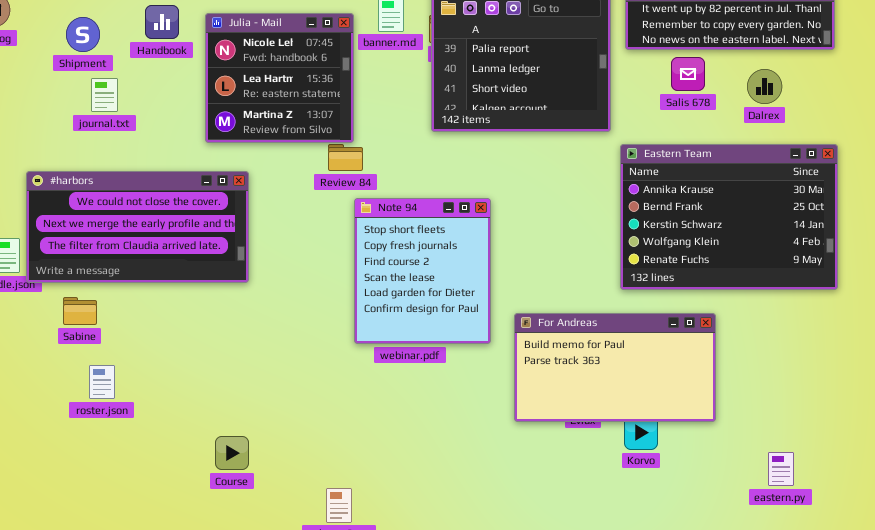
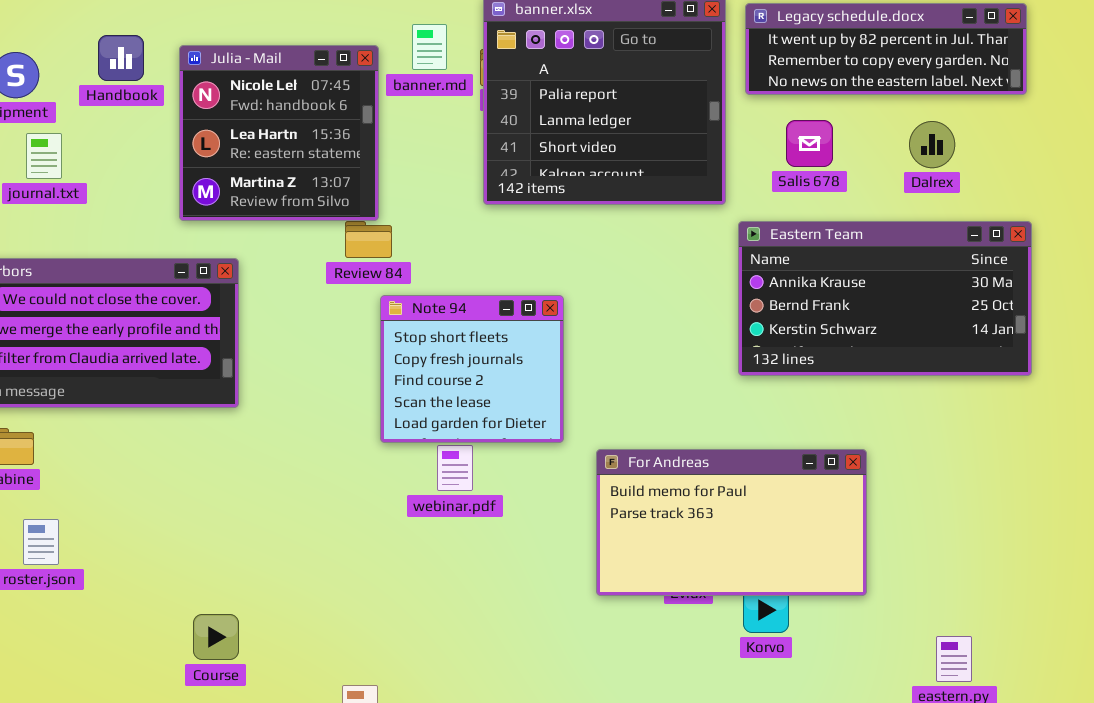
Salis 678: [671,57,705,91] -> [786,120,833,167], moved
Eastern Team: [620,144,838,290] -> [738,221,1032,376], resized
Note 94: [354,198,491,344] -> [380,295,564,443], resized

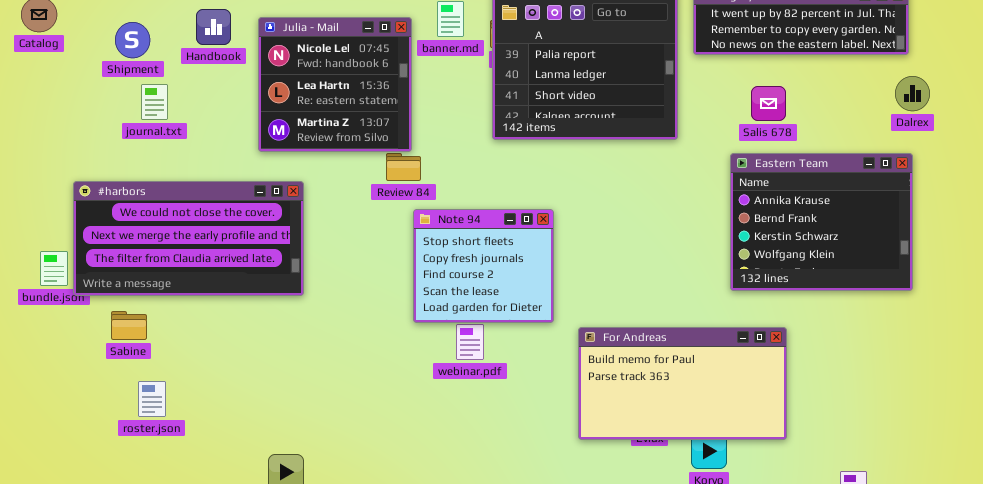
Salis 678: [786,120,833,167] -> [751,86,786,121], moved
Dalrex: [909,121,955,168] -> [895,76,930,111], moved
Eastern Team: [738,221,1032,376] -> [730,153,913,291], resized

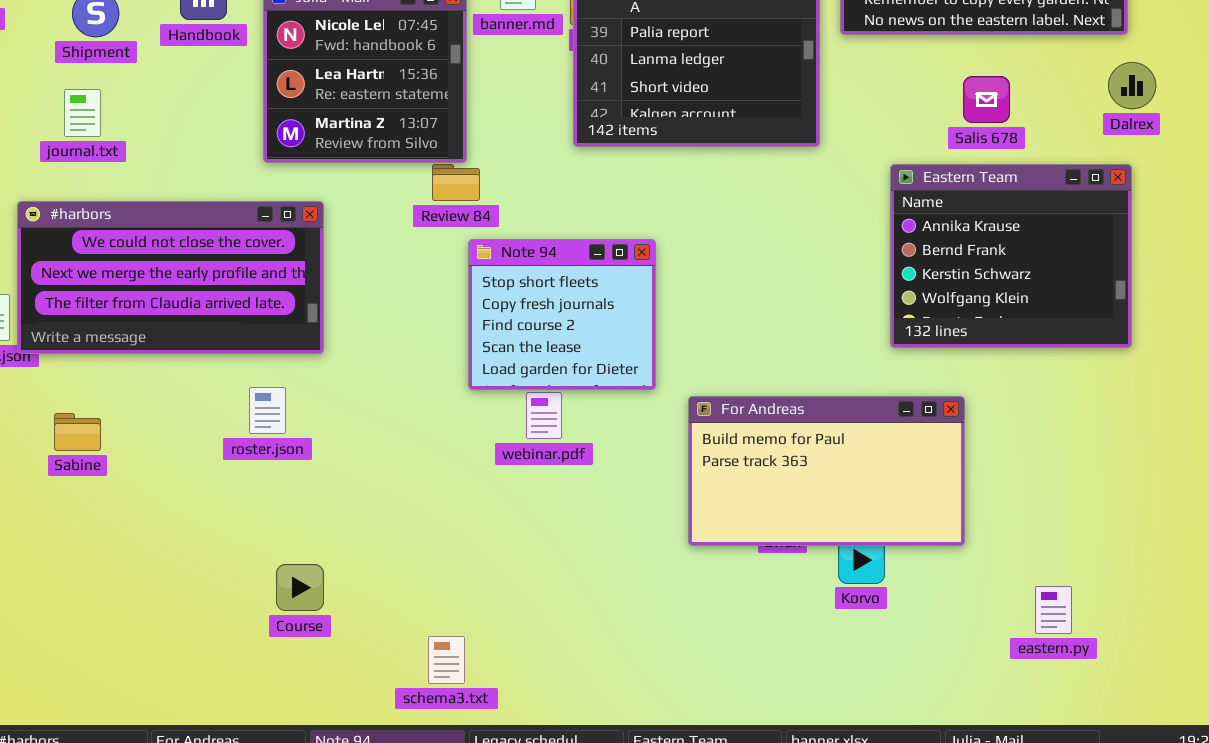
journal.txt: [141,84,168,120] -> [64,89,101,137], moved
Salis 678: [751,86,786,121] -> [963,76,1010,123], moved
Sabine: [111,311,147,340] -> [54,413,101,451], moved
roster.json: [138,381,166,417] -> [249,387,286,434], moved

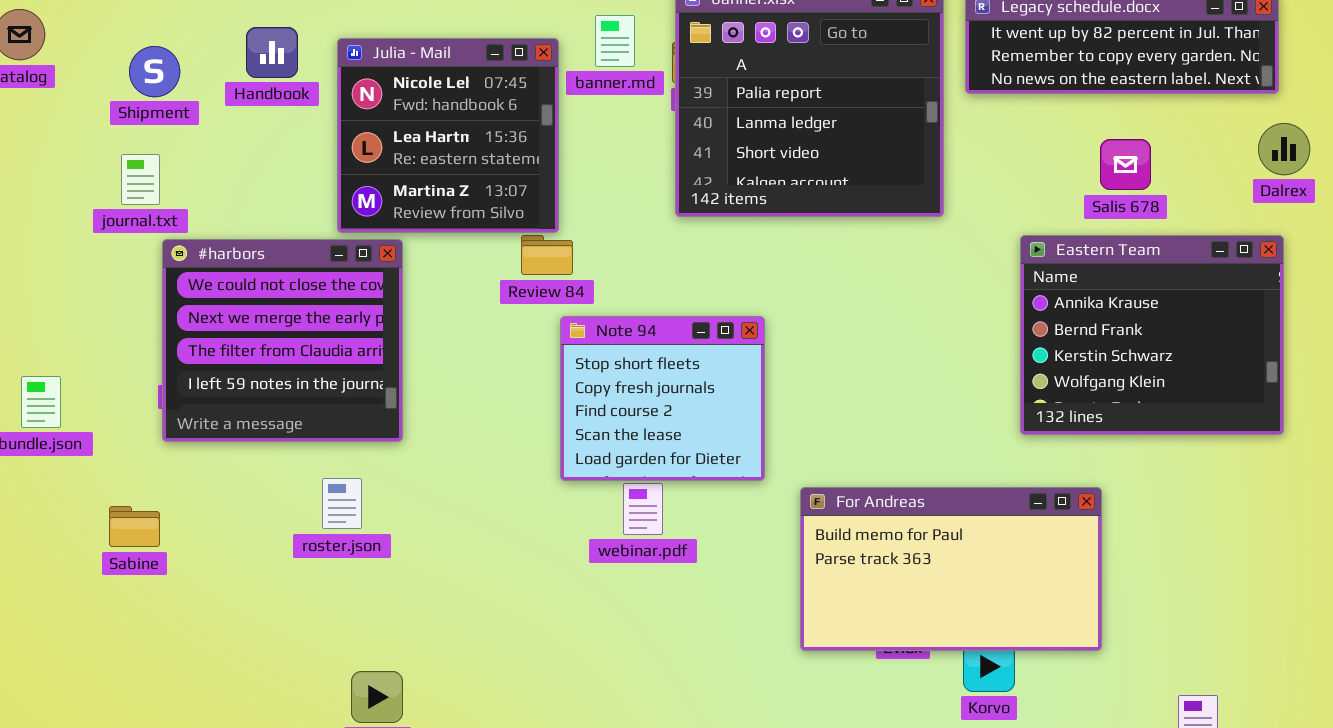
#harbors: [17,201,324,354] -> [162,239,403,442], resized

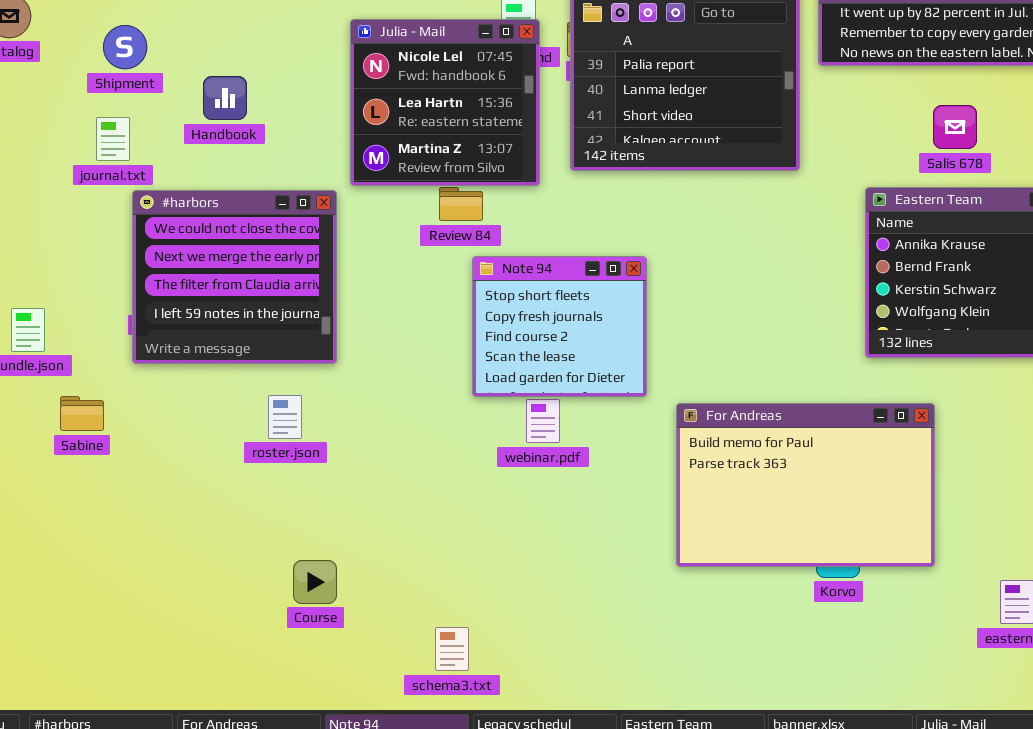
Handbook: [246,27,298,78] -> [203,76,247,120], moved
Julia - Mail: [337,38,559,233] -> [350,19,540,186], moved
For Andreas: [800,487,1102,651] -> [676,403,935,567], resized
Sabine: [109,506,160,547] -> [60,396,104,431], moved

